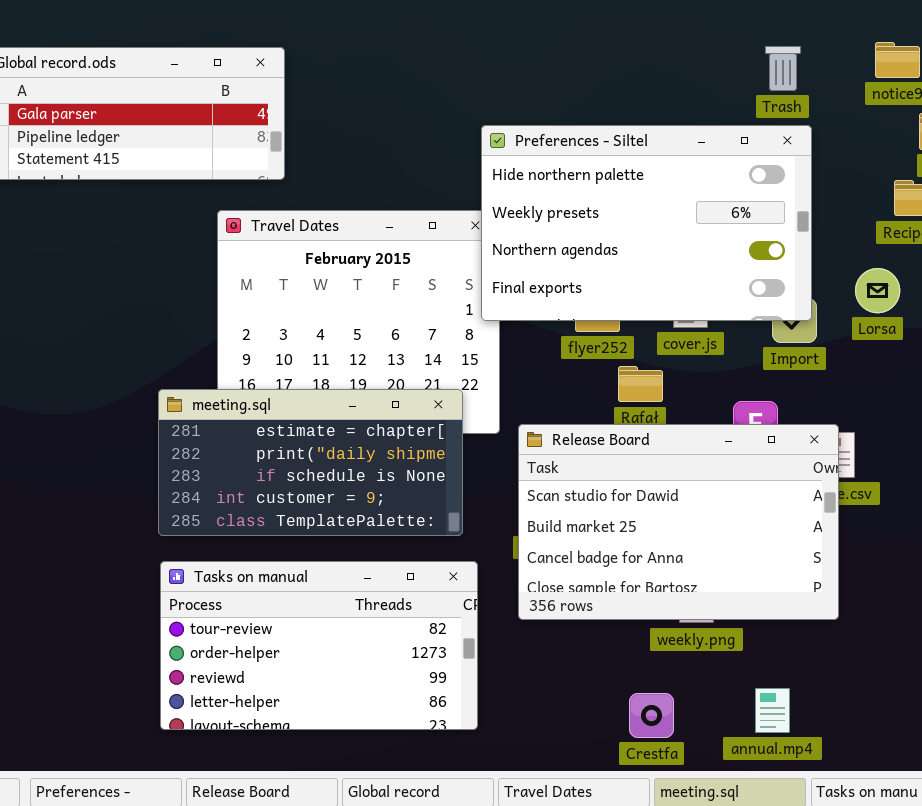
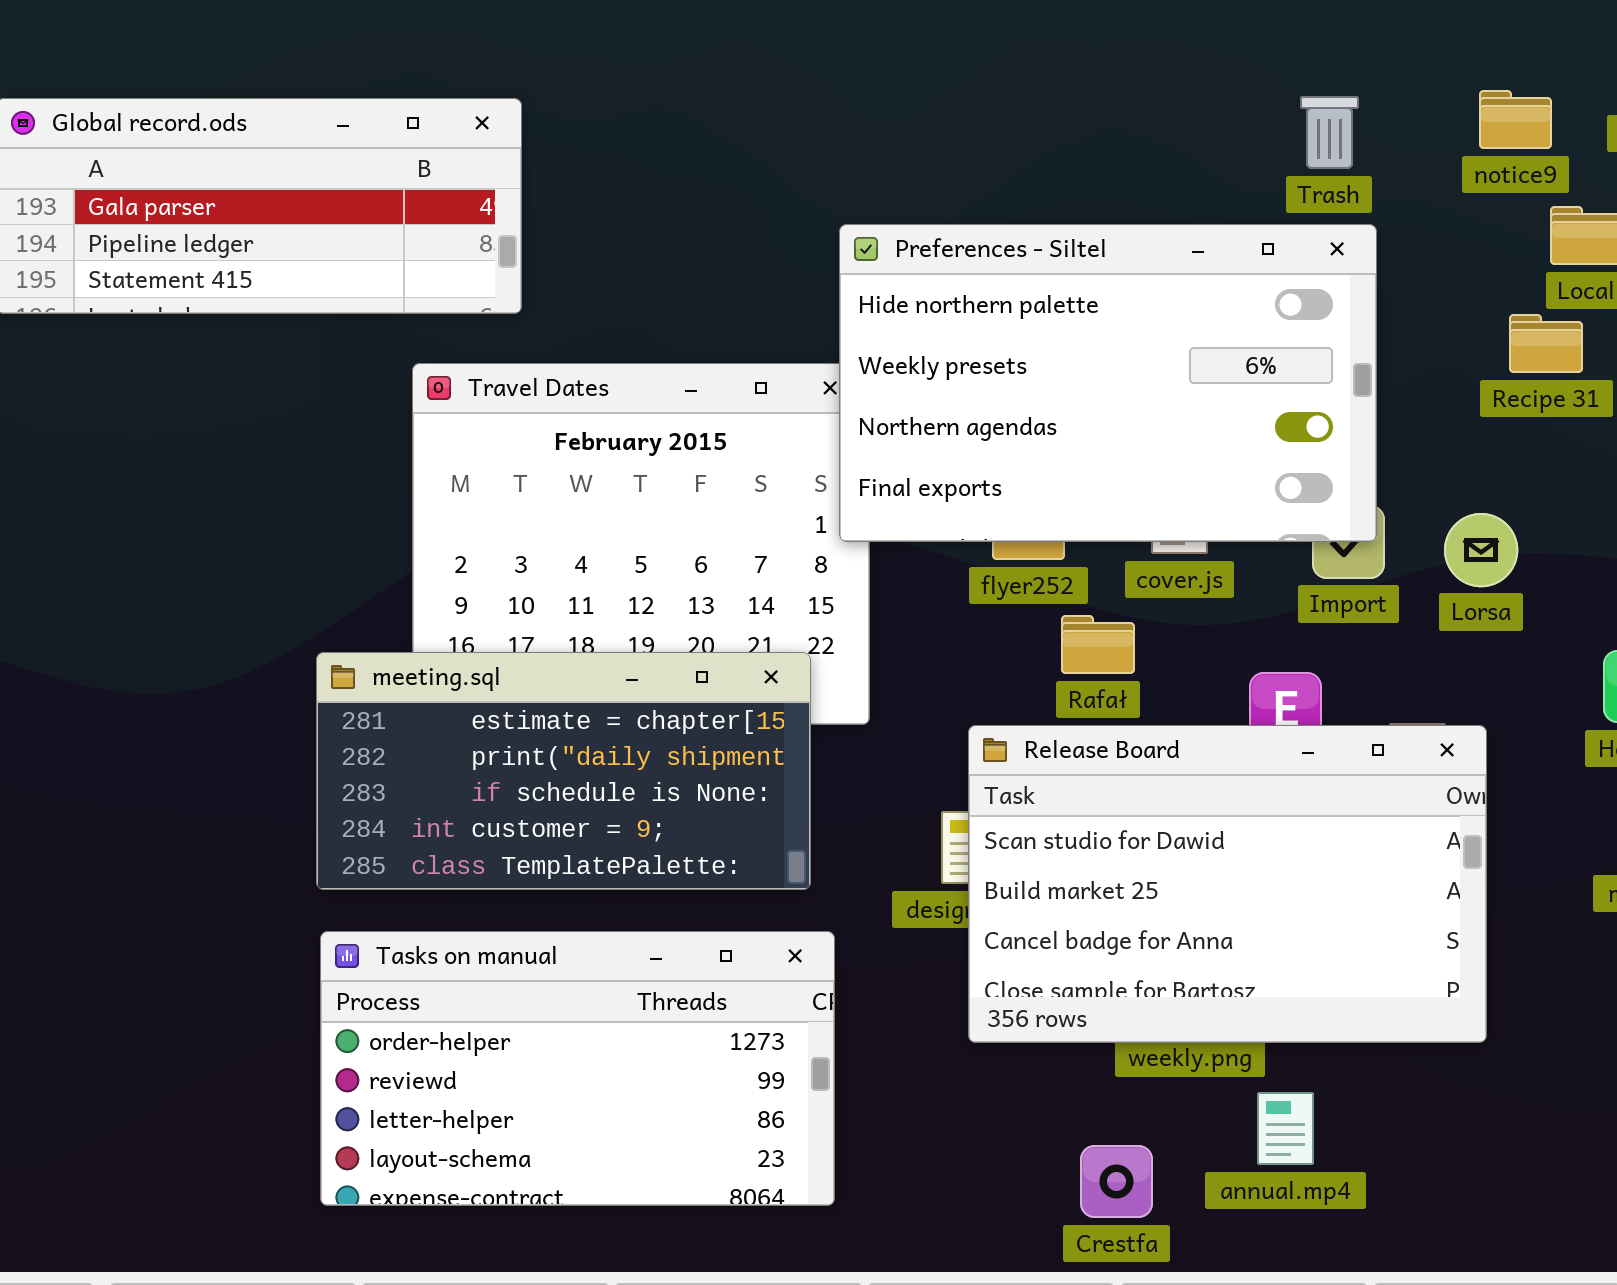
Lorsa: [855,268,900,313] -> [1444,513,1518,587], moved
Release Board: [518,424,839,620] -> [968,725,1487,1043], moved
Tasks on manual: [160,561,478,730] -> [320,931,835,1206], scrolled down 1 row
annual.mp4: [755,688,790,733] -> [1257,1092,1314,1165], moved

